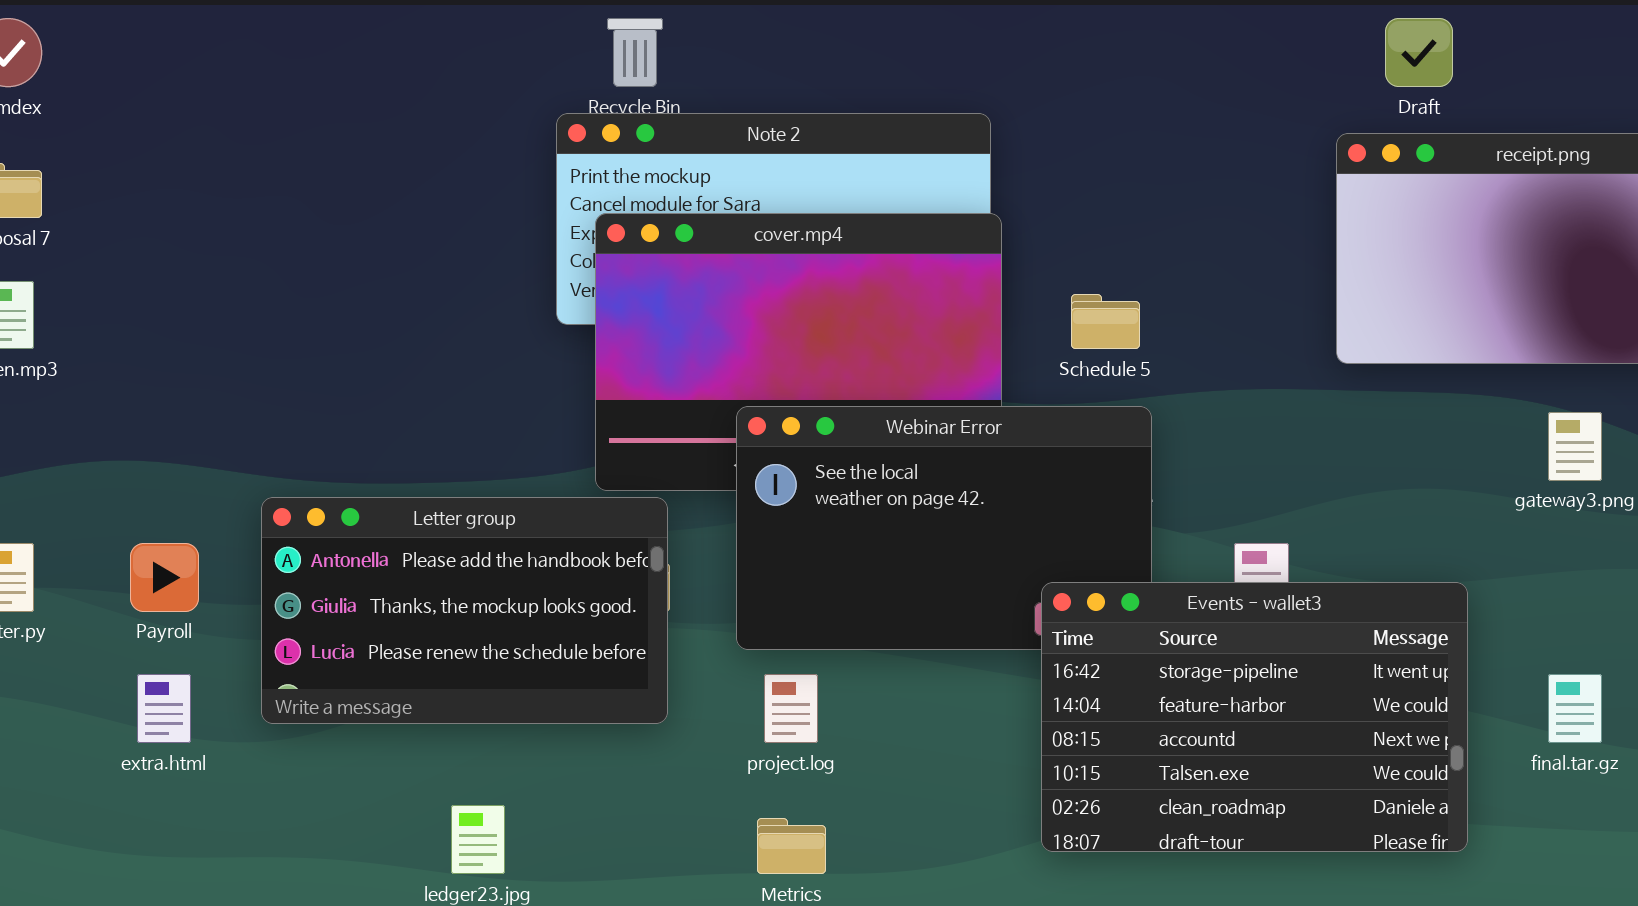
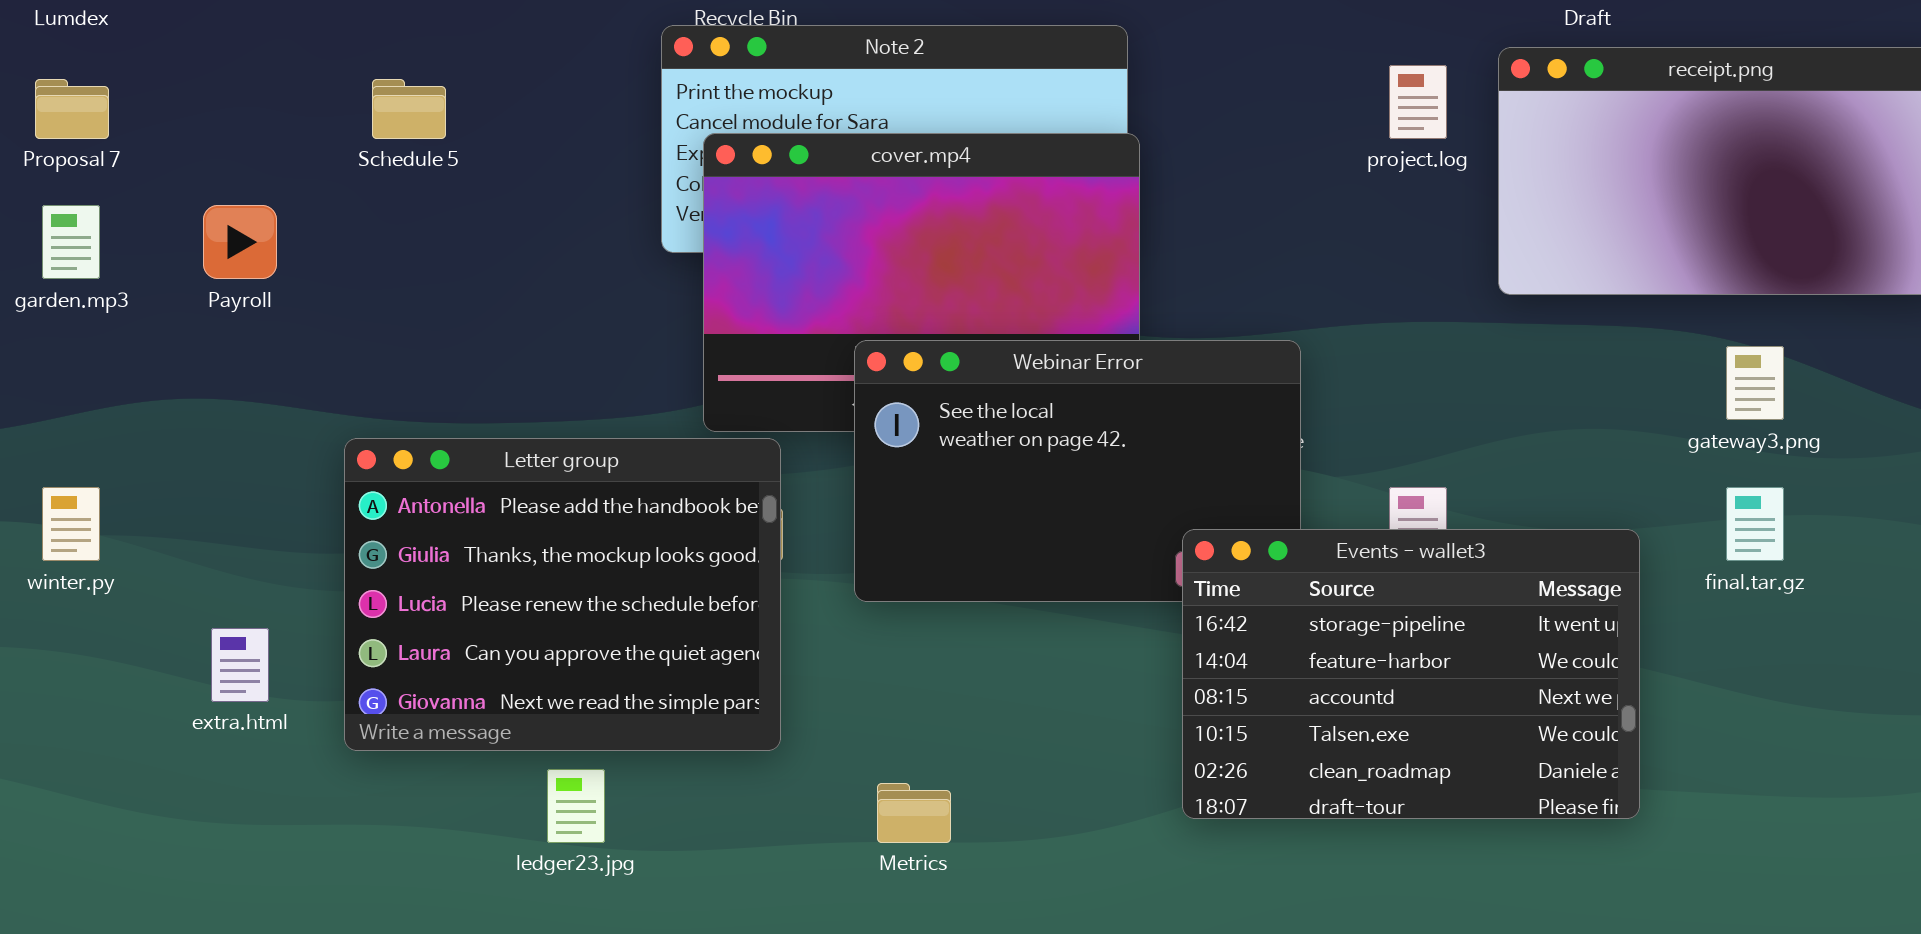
Schedule 5: [1071,294,1140,349] -> [372,79,446,139], moved
Letter group: [261,497,668,724] -> [344,438,781,751], resized
Payroll: [130,543,199,612] -> [203,205,277,279], moved
project.log: [764,674,818,743] -> [1389,65,1447,139], moved
final.tar.gz: [1548,674,1602,743] -> [1726,487,1784,561], moved

